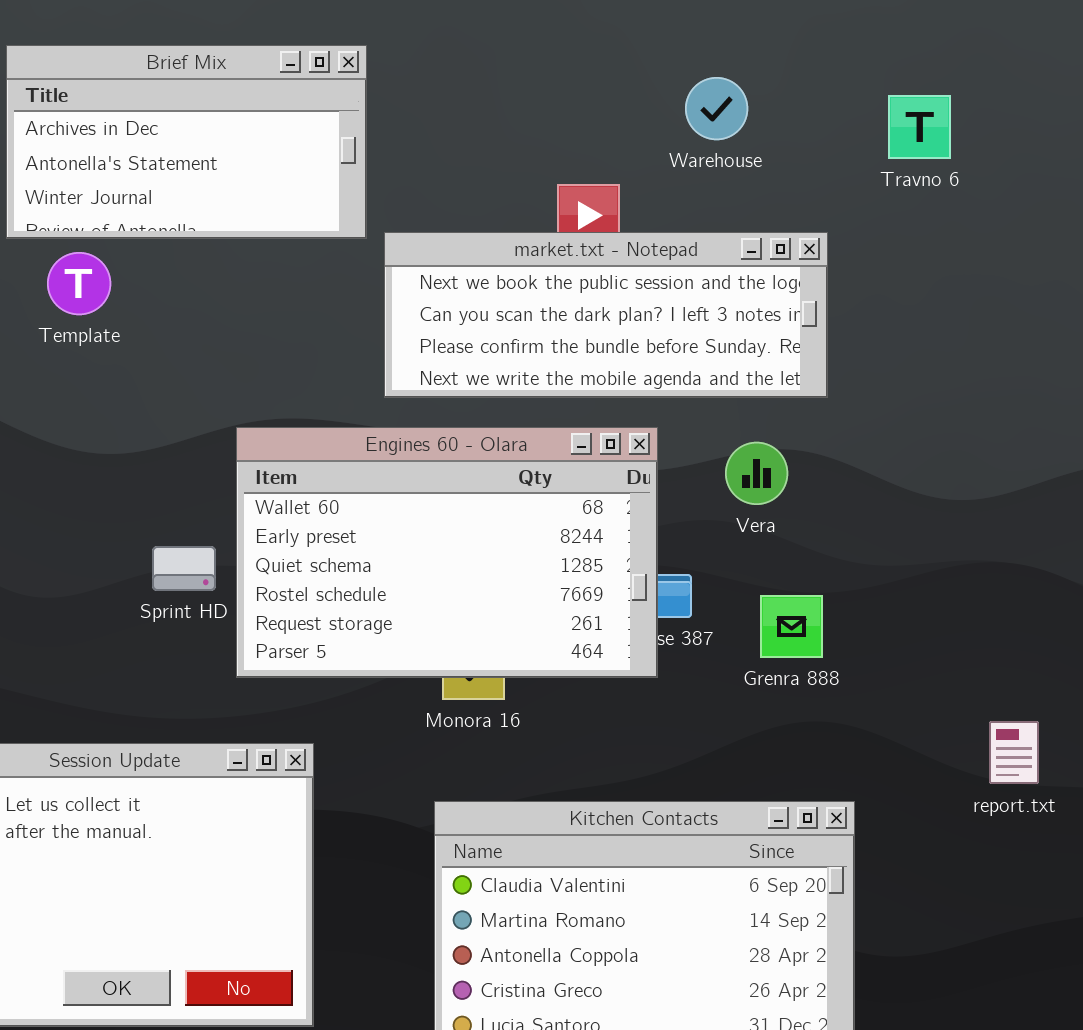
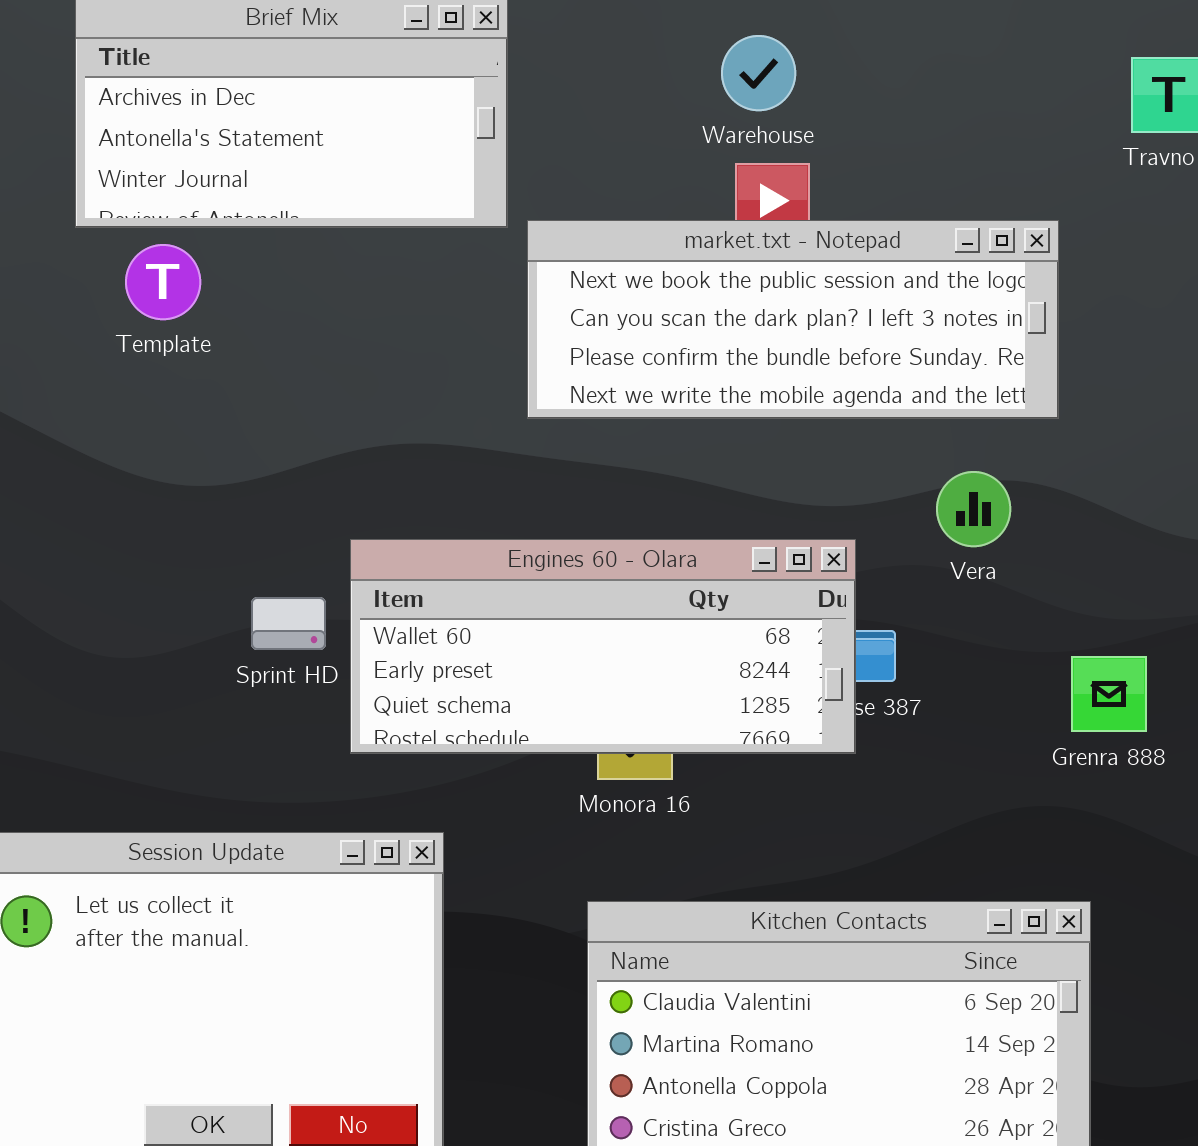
Warehouse: [685,77,748,140] -> [721,35,796,111], moved
Engines 60 - Olara: [236,427,658,678] -> [350,539,856,754], resized
Grenra 888: [760,595,823,658] -> [1071,656,1147,732], moved

